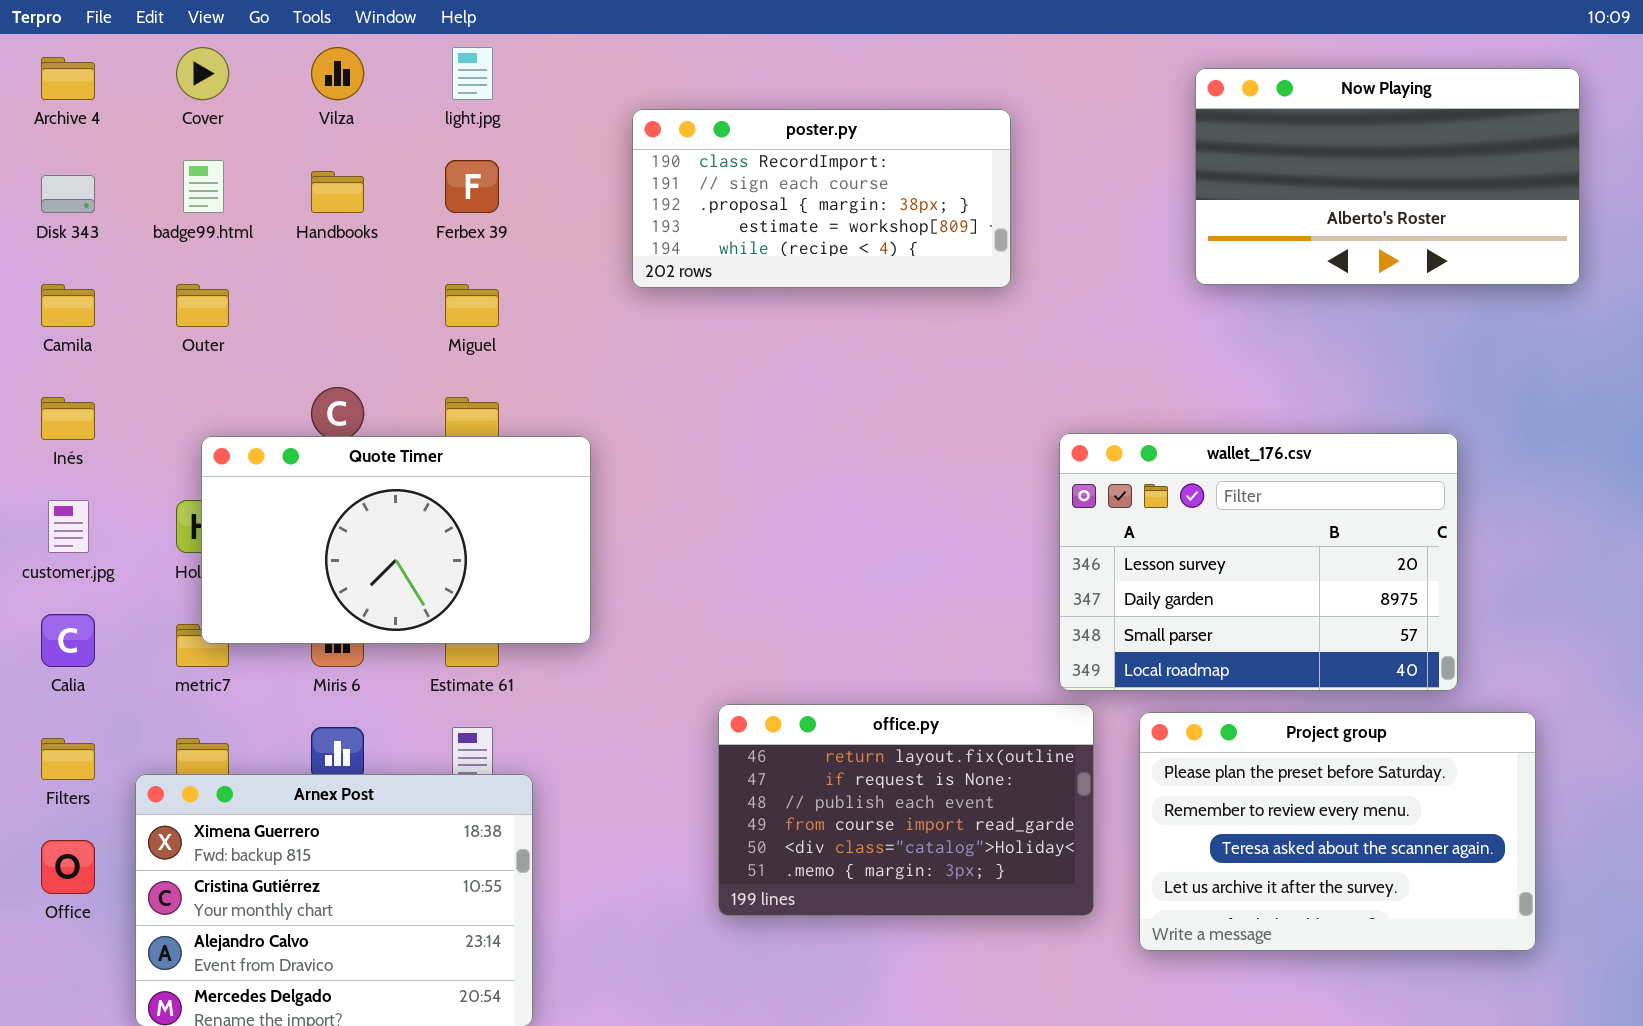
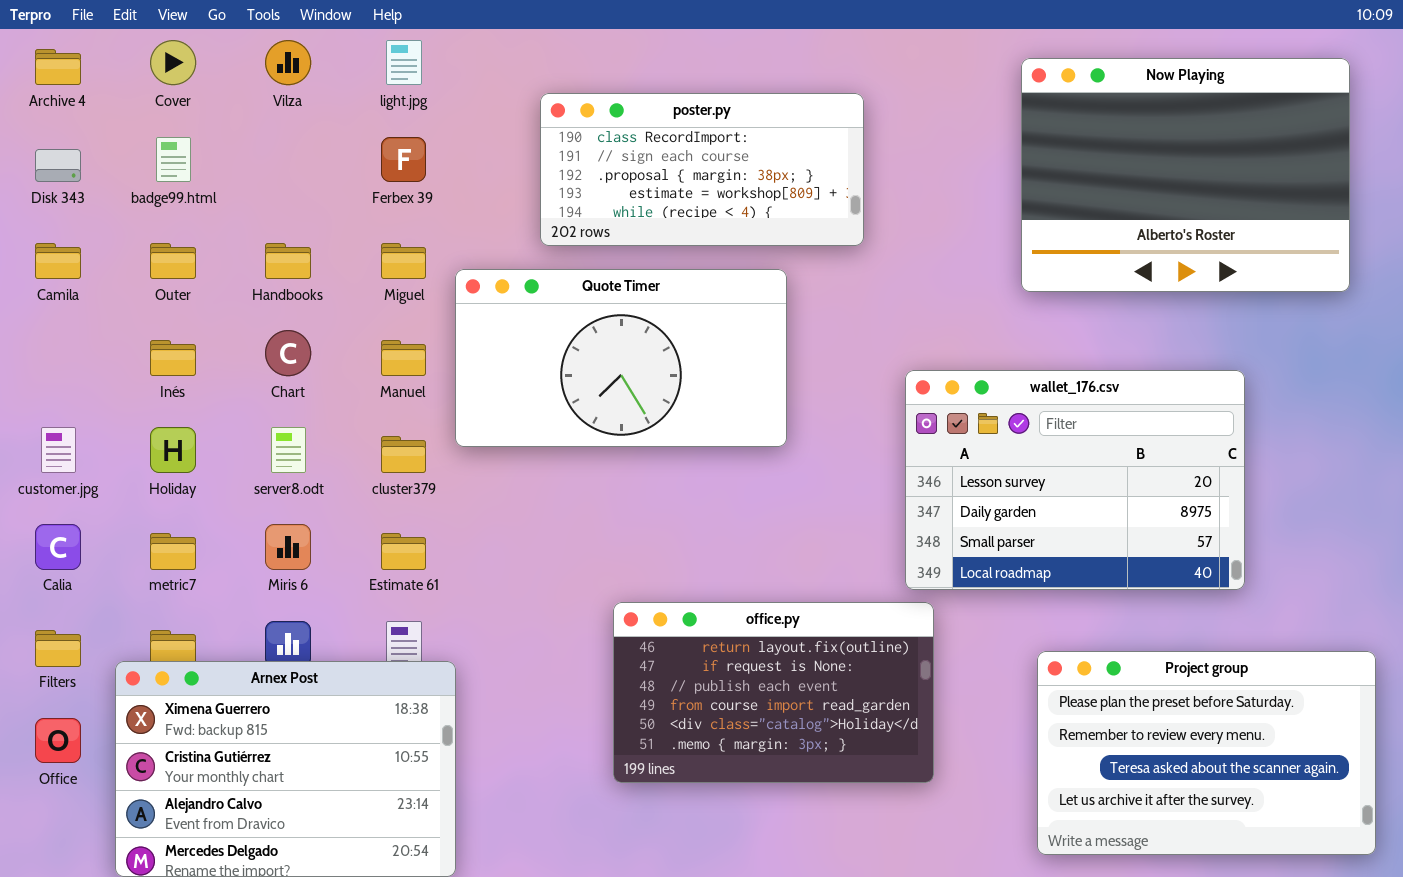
Now Playing: [1195,68,1580,285] -> [1021,58,1350,292], resized
Handbooks: [311,171,364,213] -> [265,243,311,279], moved
Inés: [41,397,95,440] -> [150,340,196,376], moved
Quote Timer: [201,436,591,644] -> [455,269,787,447], moved
Project group: [1139,712,1536,951] -> [1037,651,1376,855], moved

